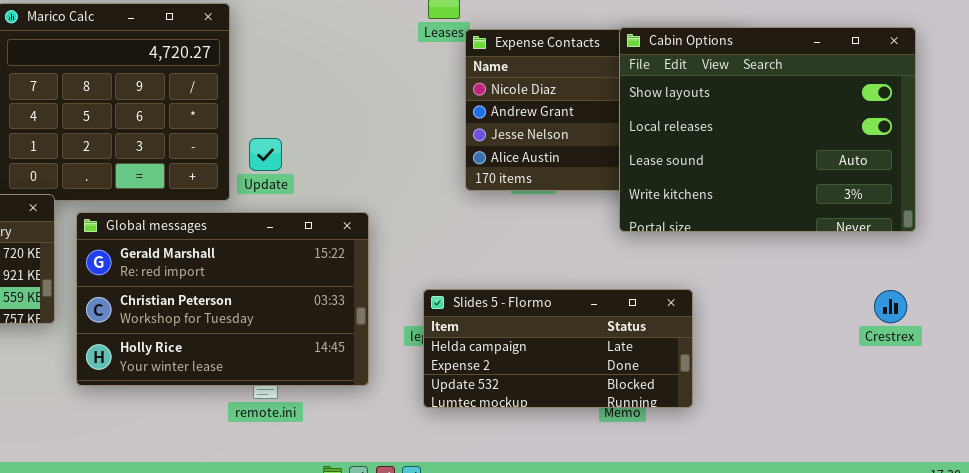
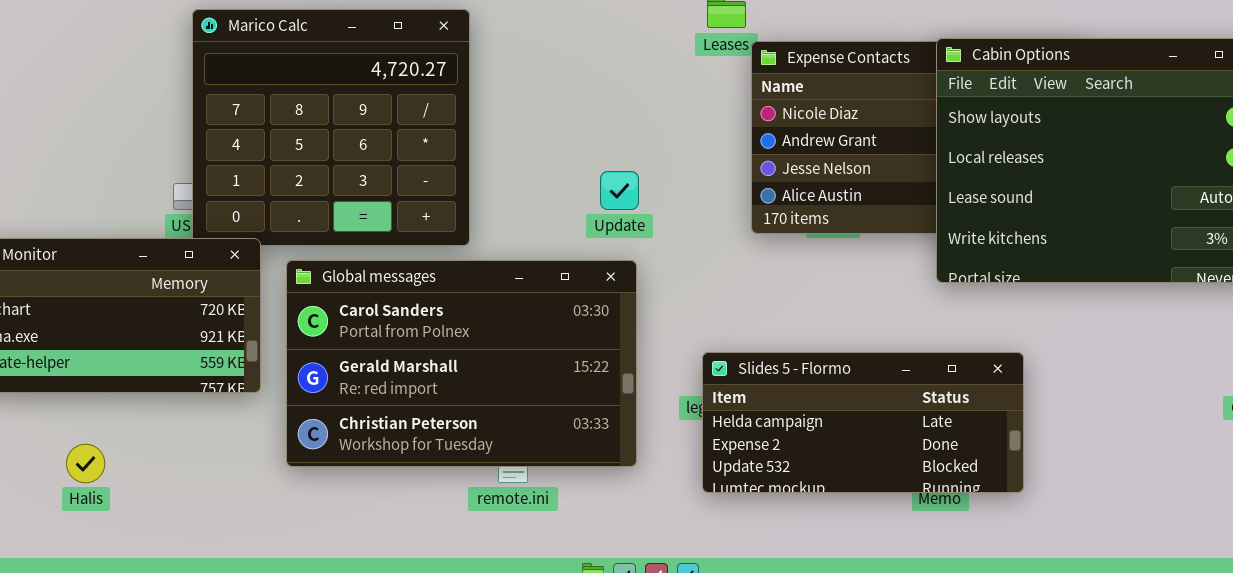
Update: [249,138,282,171] -> [600,171,639,210], moved
Global messages: [76,212,369,386] -> [286,260,637,467], scrolled up 1 row

